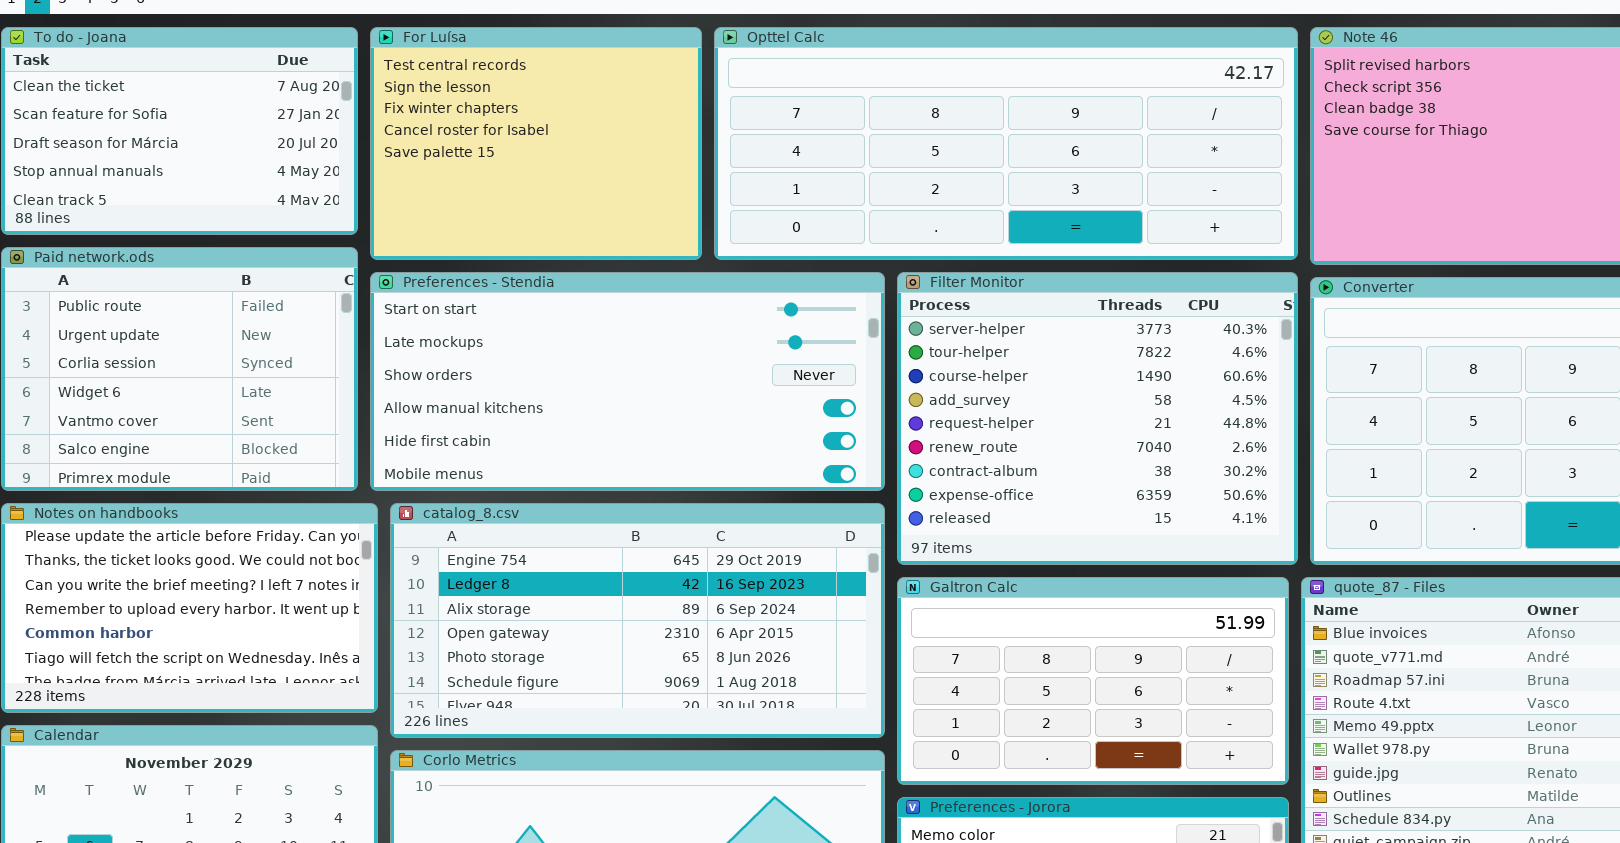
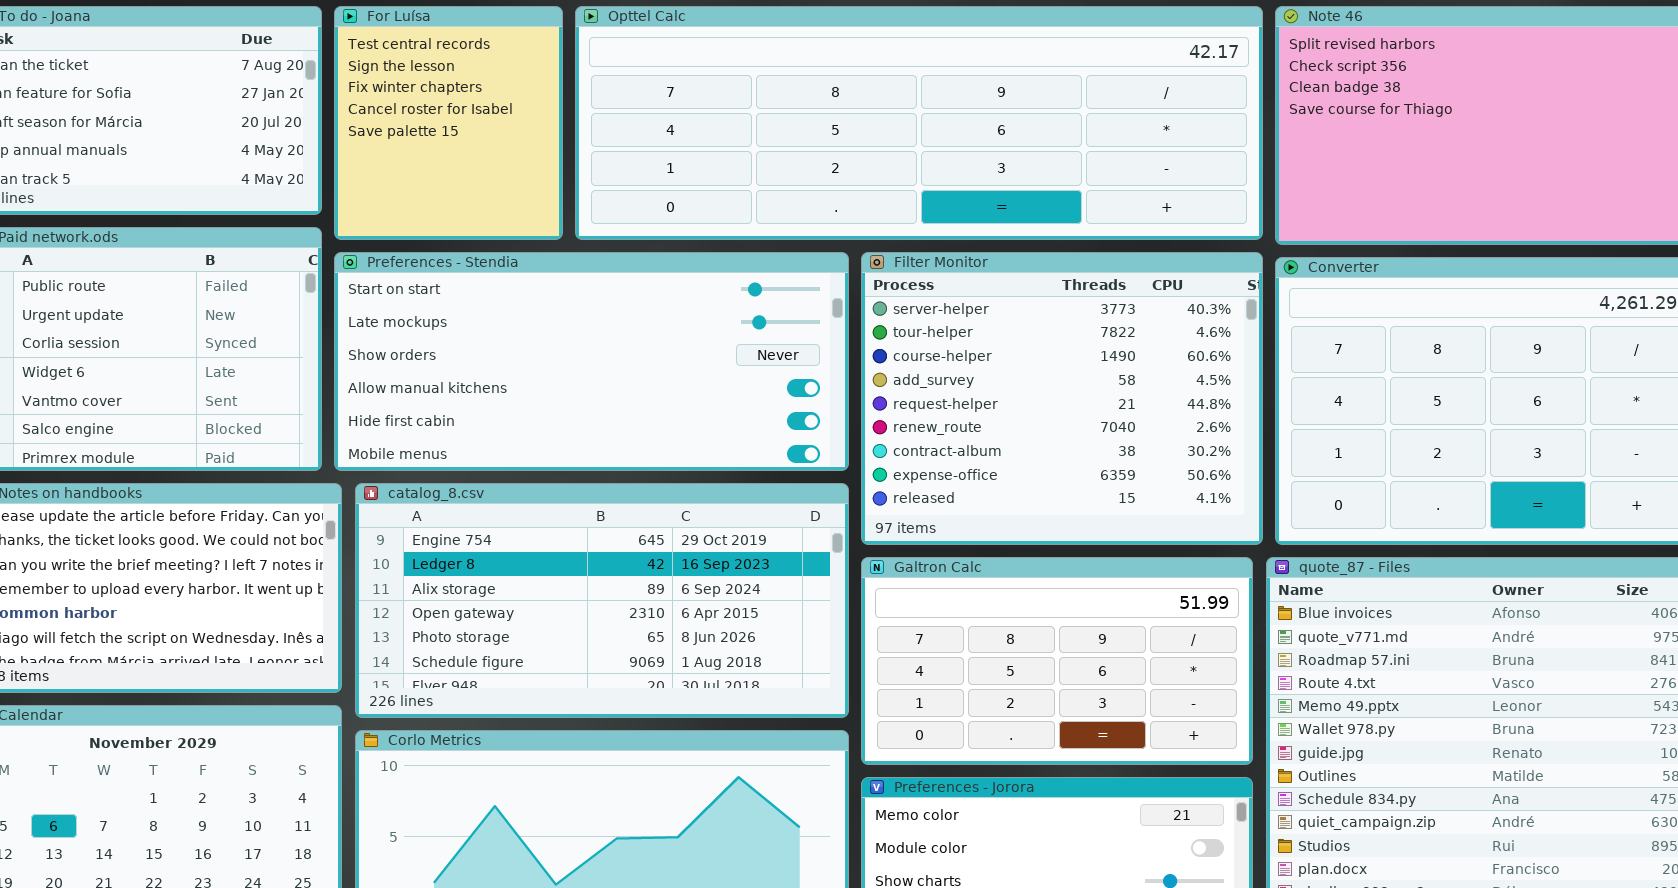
For Luísa: [370,27,702,260] -> [334,6,563,240], resized
Opttel Calc: [714,27,1298,260] -> [575,6,1263,240], resized

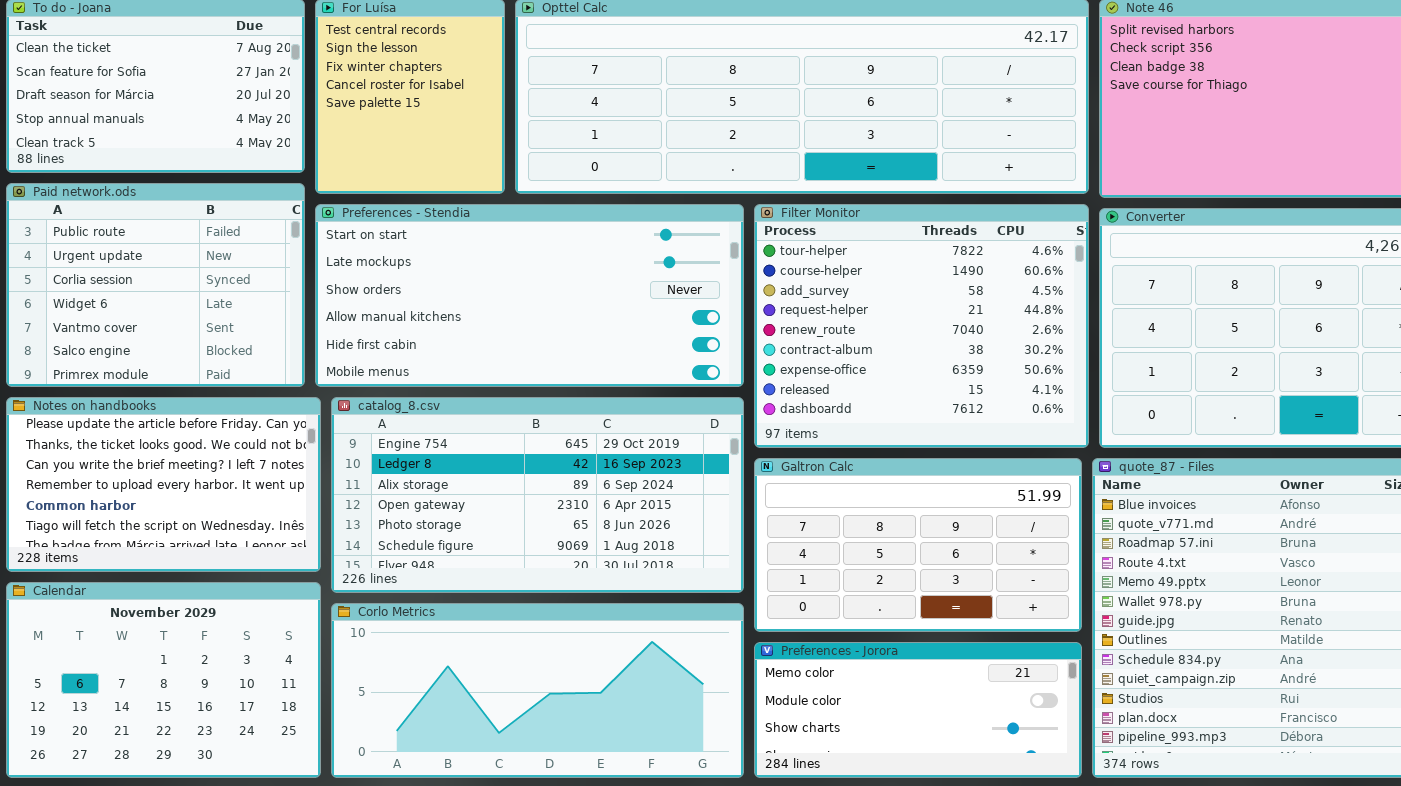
Filter Monitor: [861,252,1263,545] -> [754,204,1089,448], scrolled down 1 row

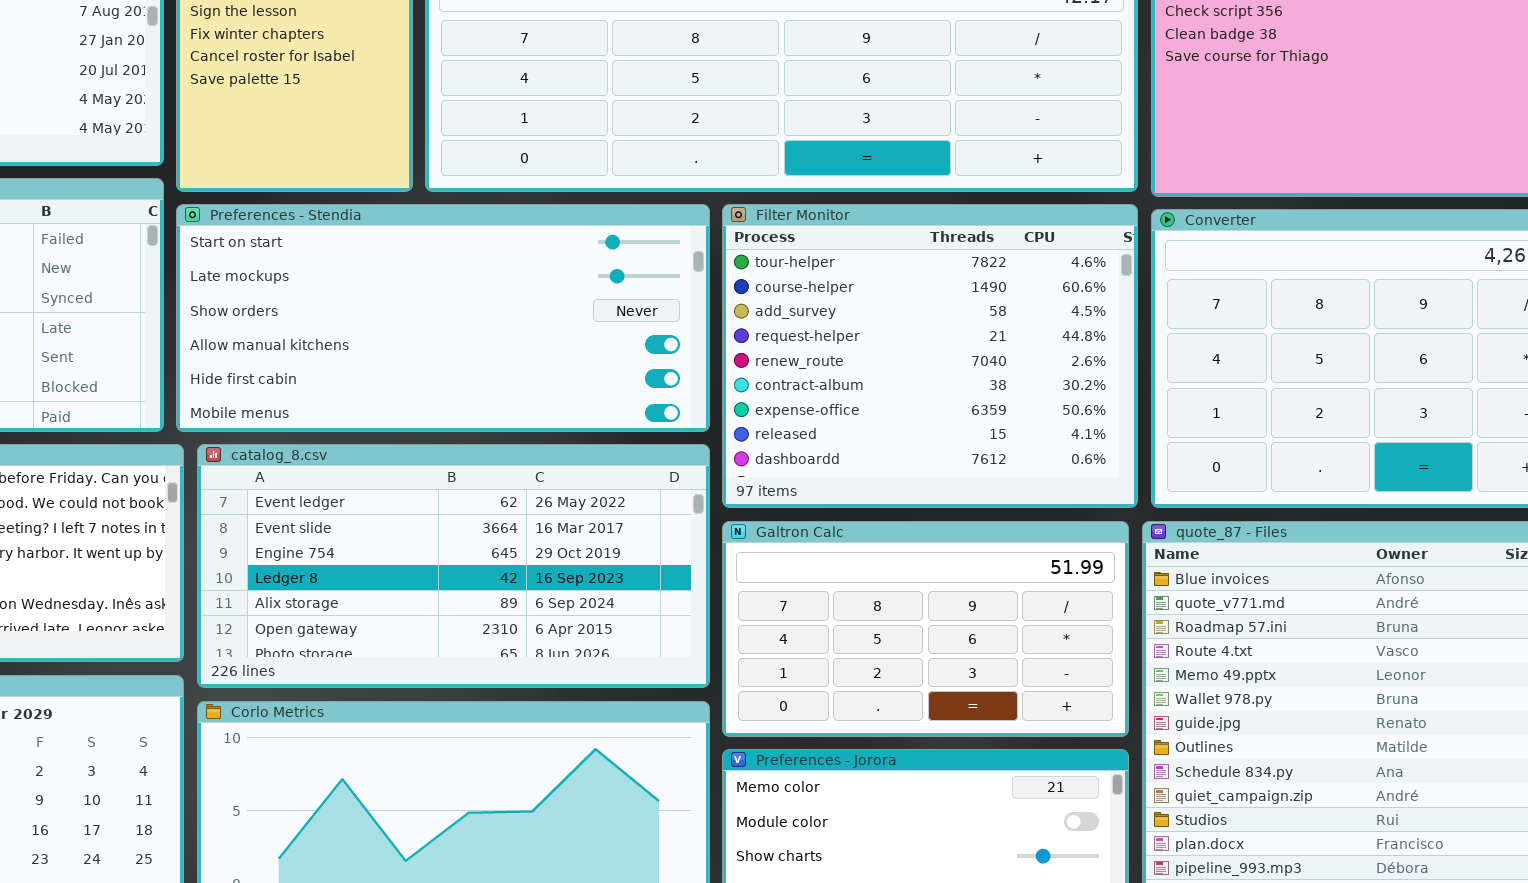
catalog_8.csv: [331,397,744,593] -> [197,444,710,688], scrolled up 2 rows

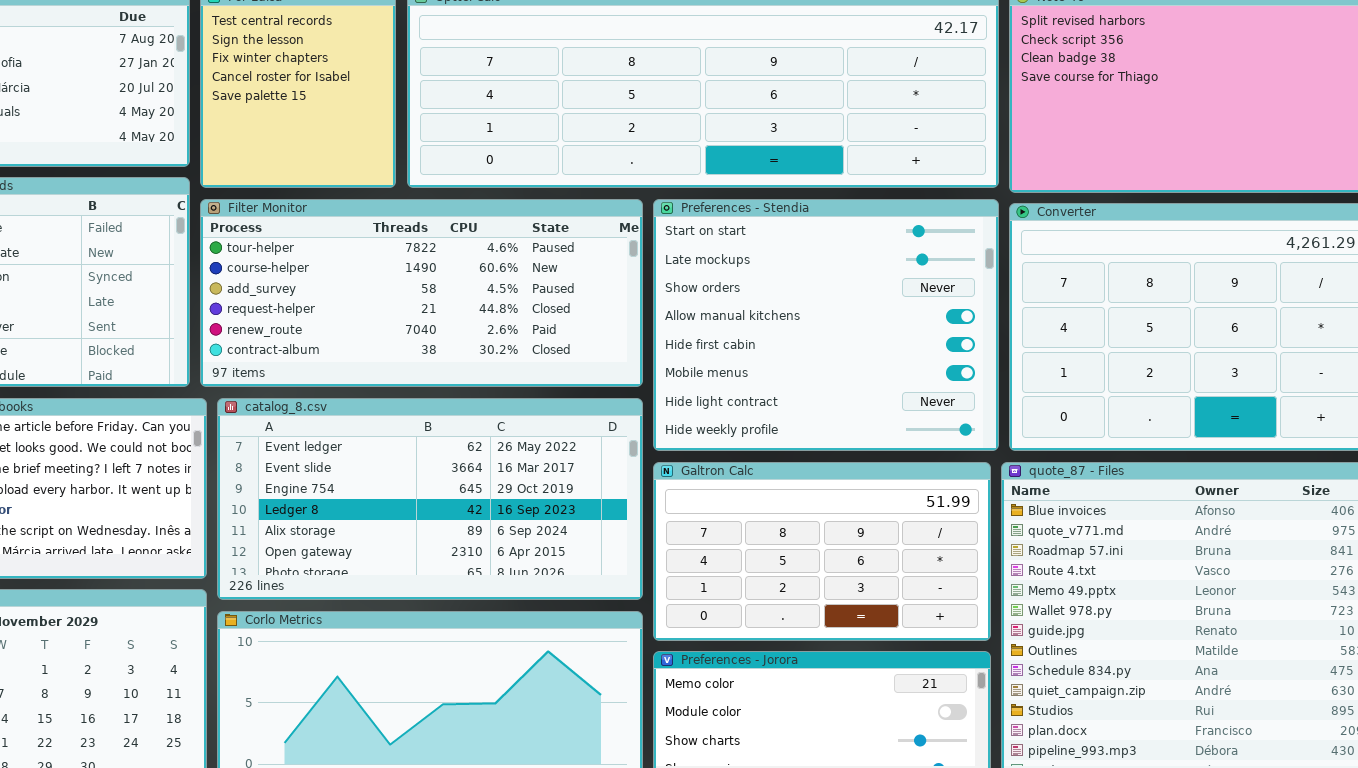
Preferences - Stendia: [176,204,710,432] -> [653,199,999,451], moved, resized
Filter Monitor: [722,204,1138,508] -> [200,199,643,387], moved, resized

